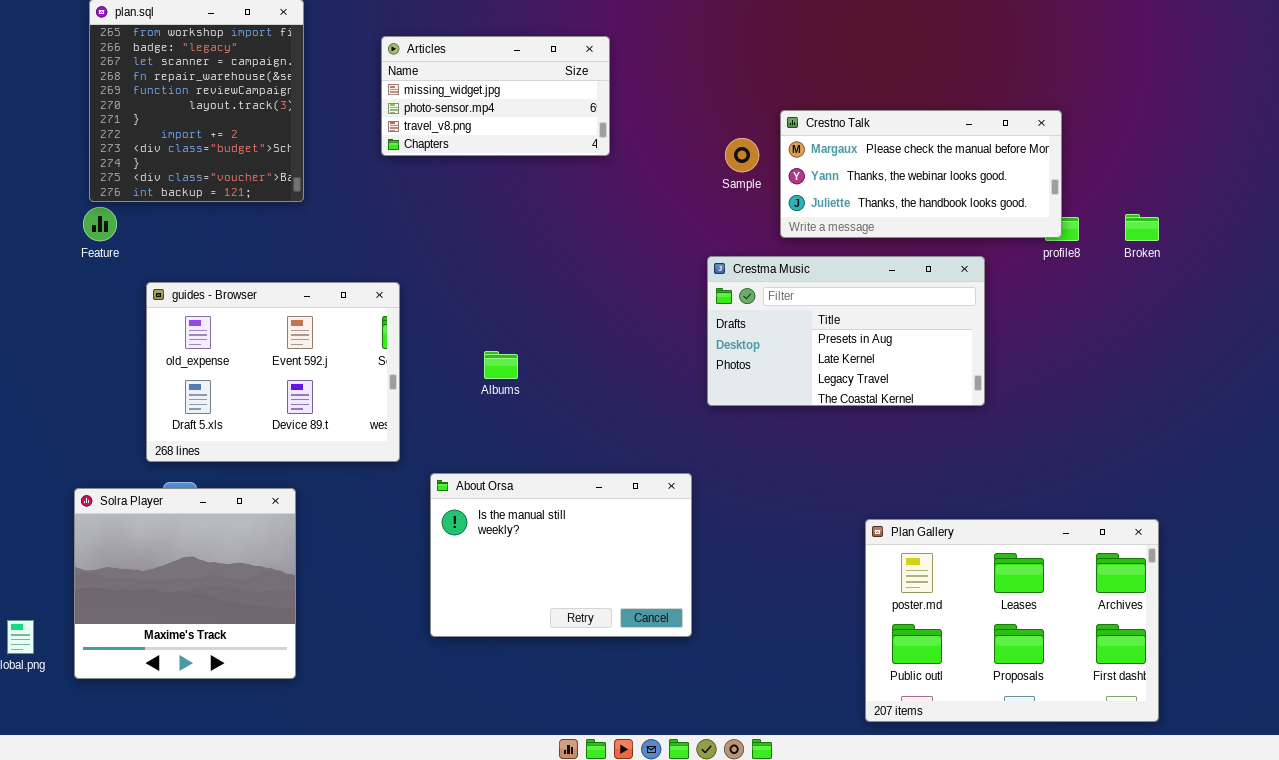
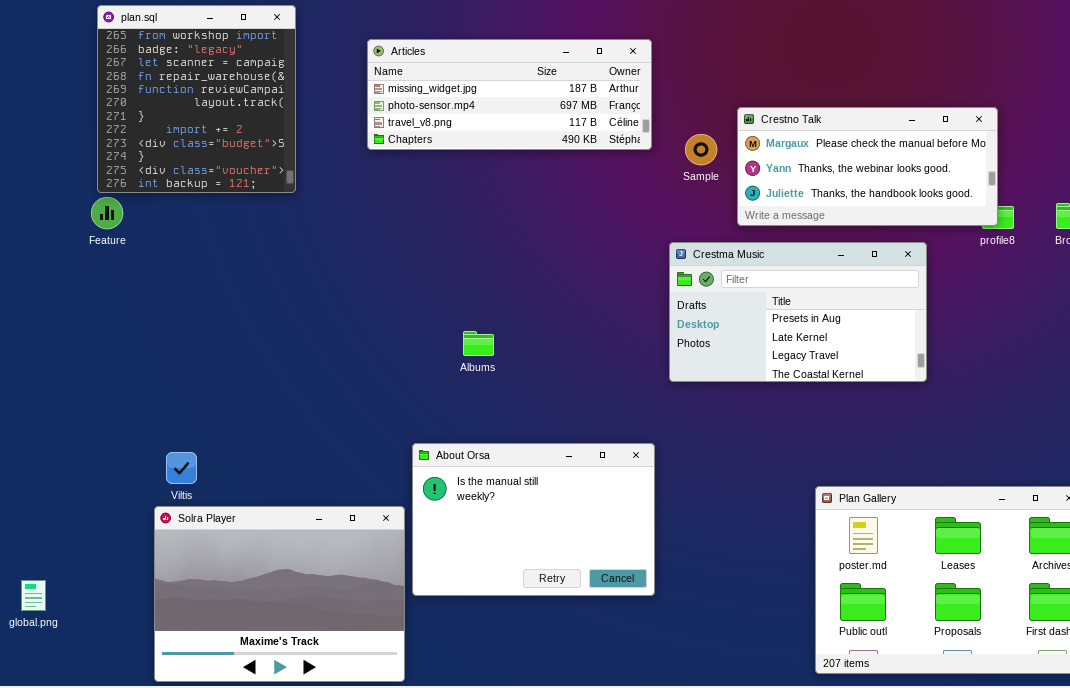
Articles: [381,36,610,156] -> [367,39,652,150], resized
guides - Browser: [146,282,400,462] -> none, closed
Solra Player: [74,488,296,679] -> [154,506,405,682], moved, resized

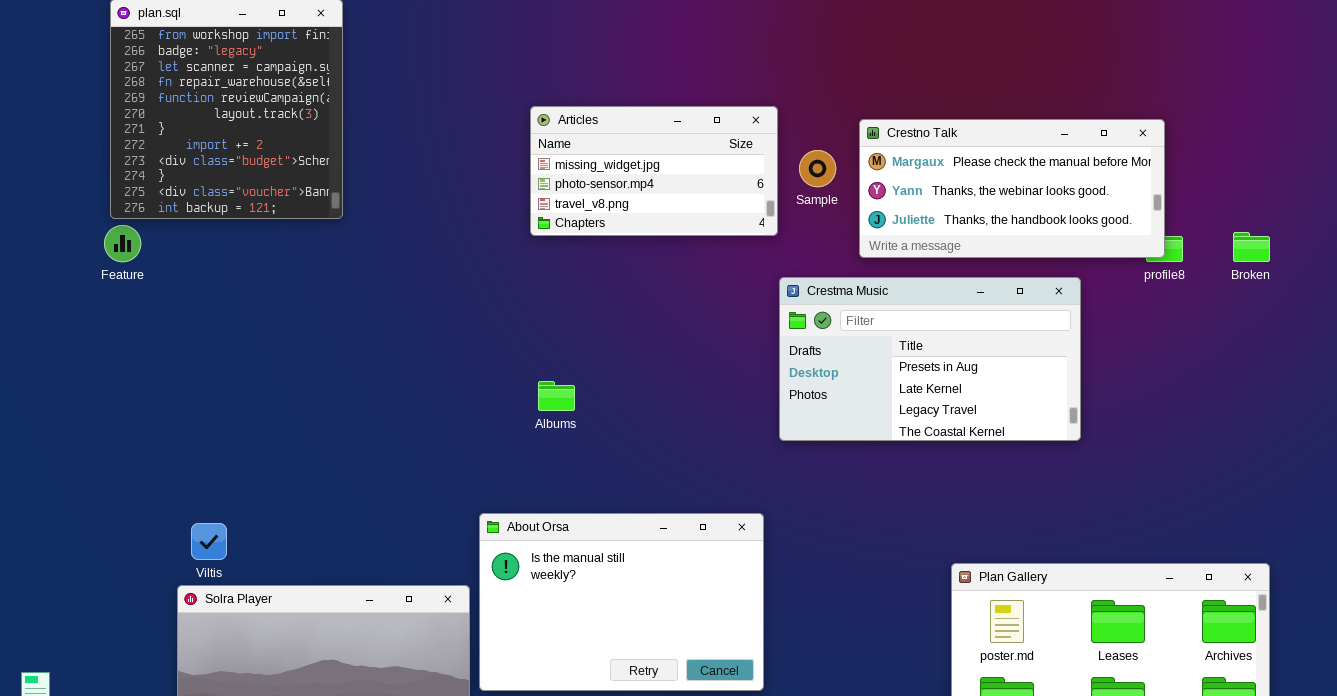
Articles: [367,39,652,150] -> [530,106,778,236], moved, resized

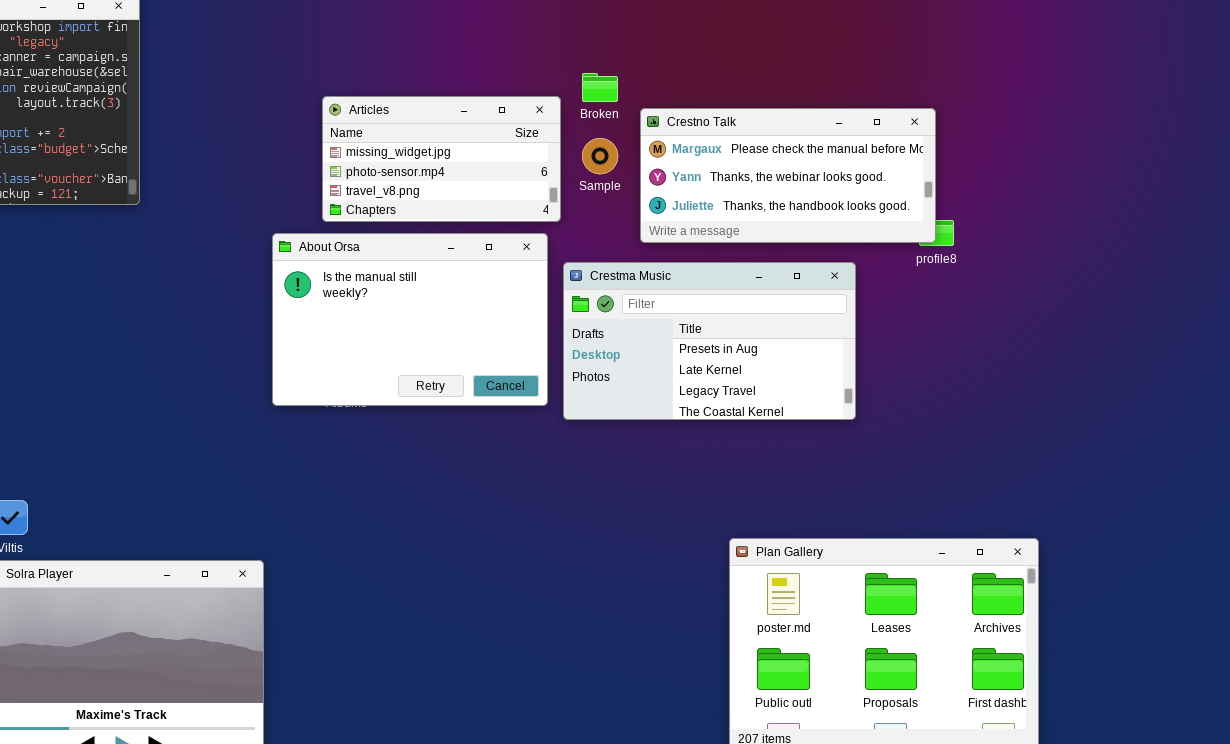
Broken: [1233,232,1270,262] -> [582,73,618,102], moved
About Orsa: [479,513,764,691] -> [272,233,548,406], moved

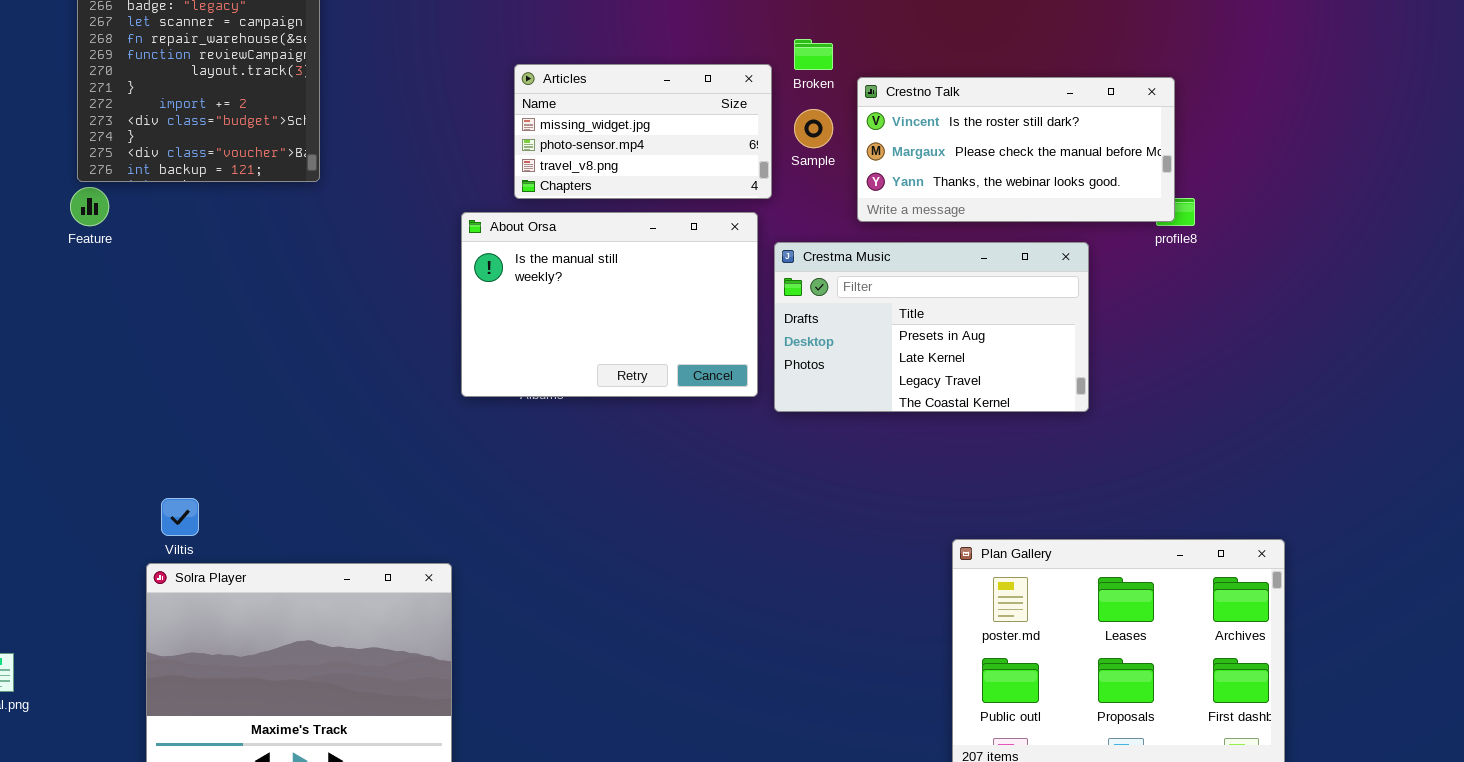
Crestno Talk: [640,108,936,243] -> [857,77,1175,222], scrolled up 1 row

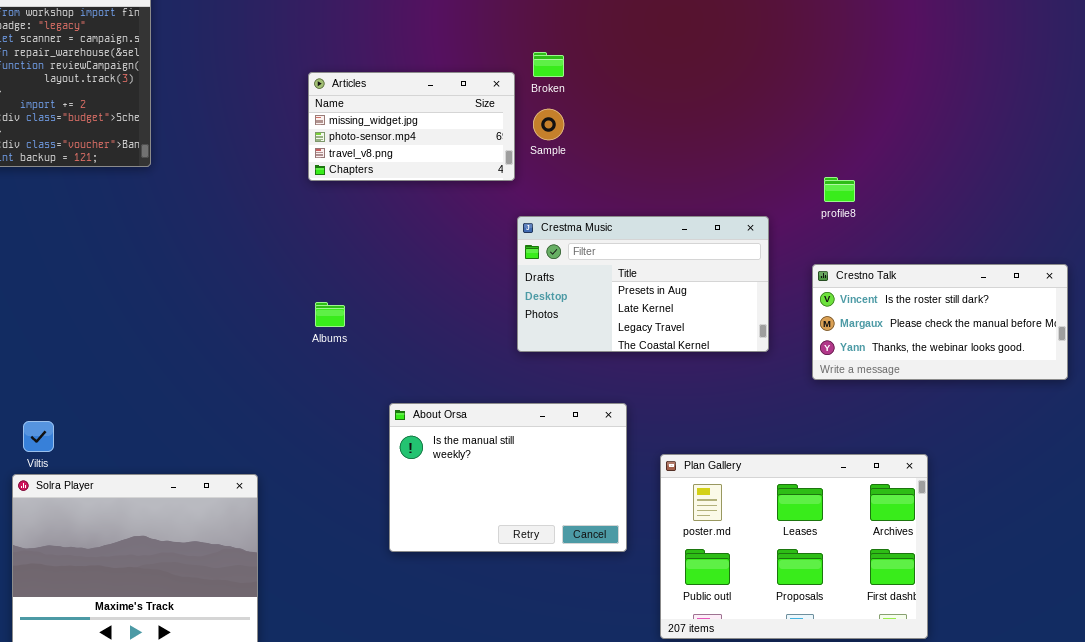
Crestno Talk: [857,77,1175,222] -> [812,264,1068,380], moved
About Orsa: [461,212,758,397] -> [389,403,627,552], moved

